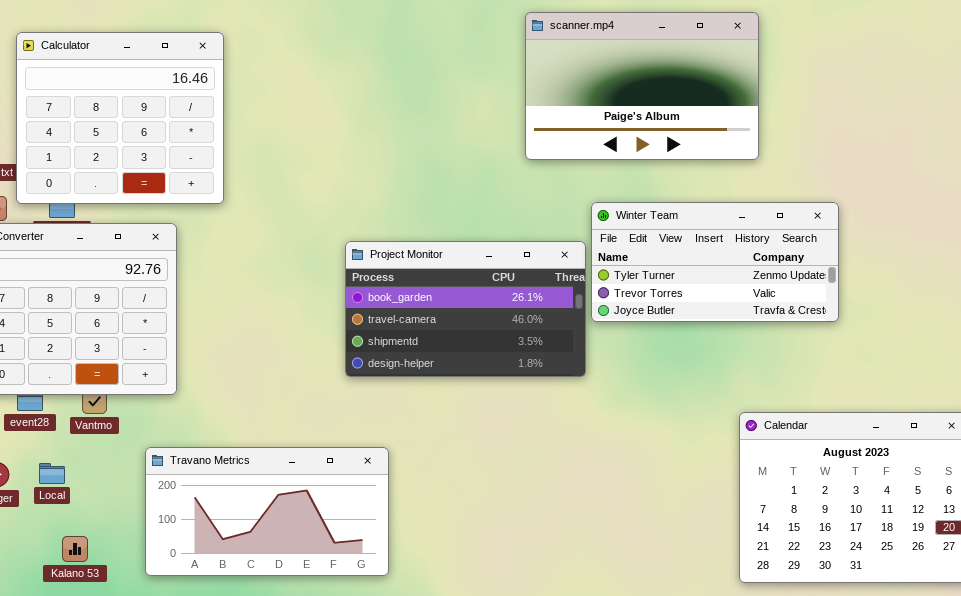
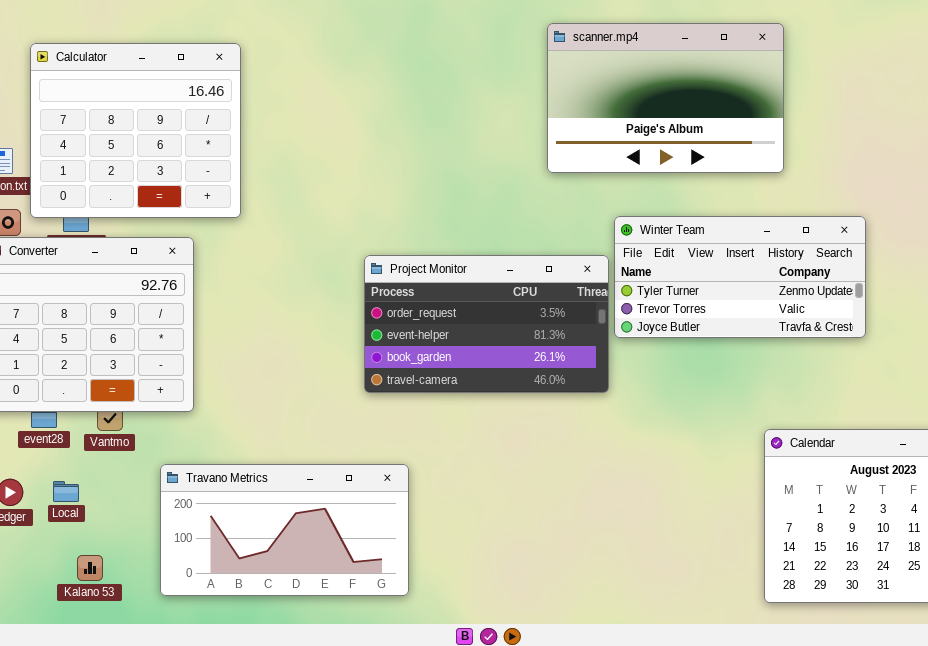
Project Monitor: [345,241,586,377] -> [364,255,609,393], scrolled up 2 rows

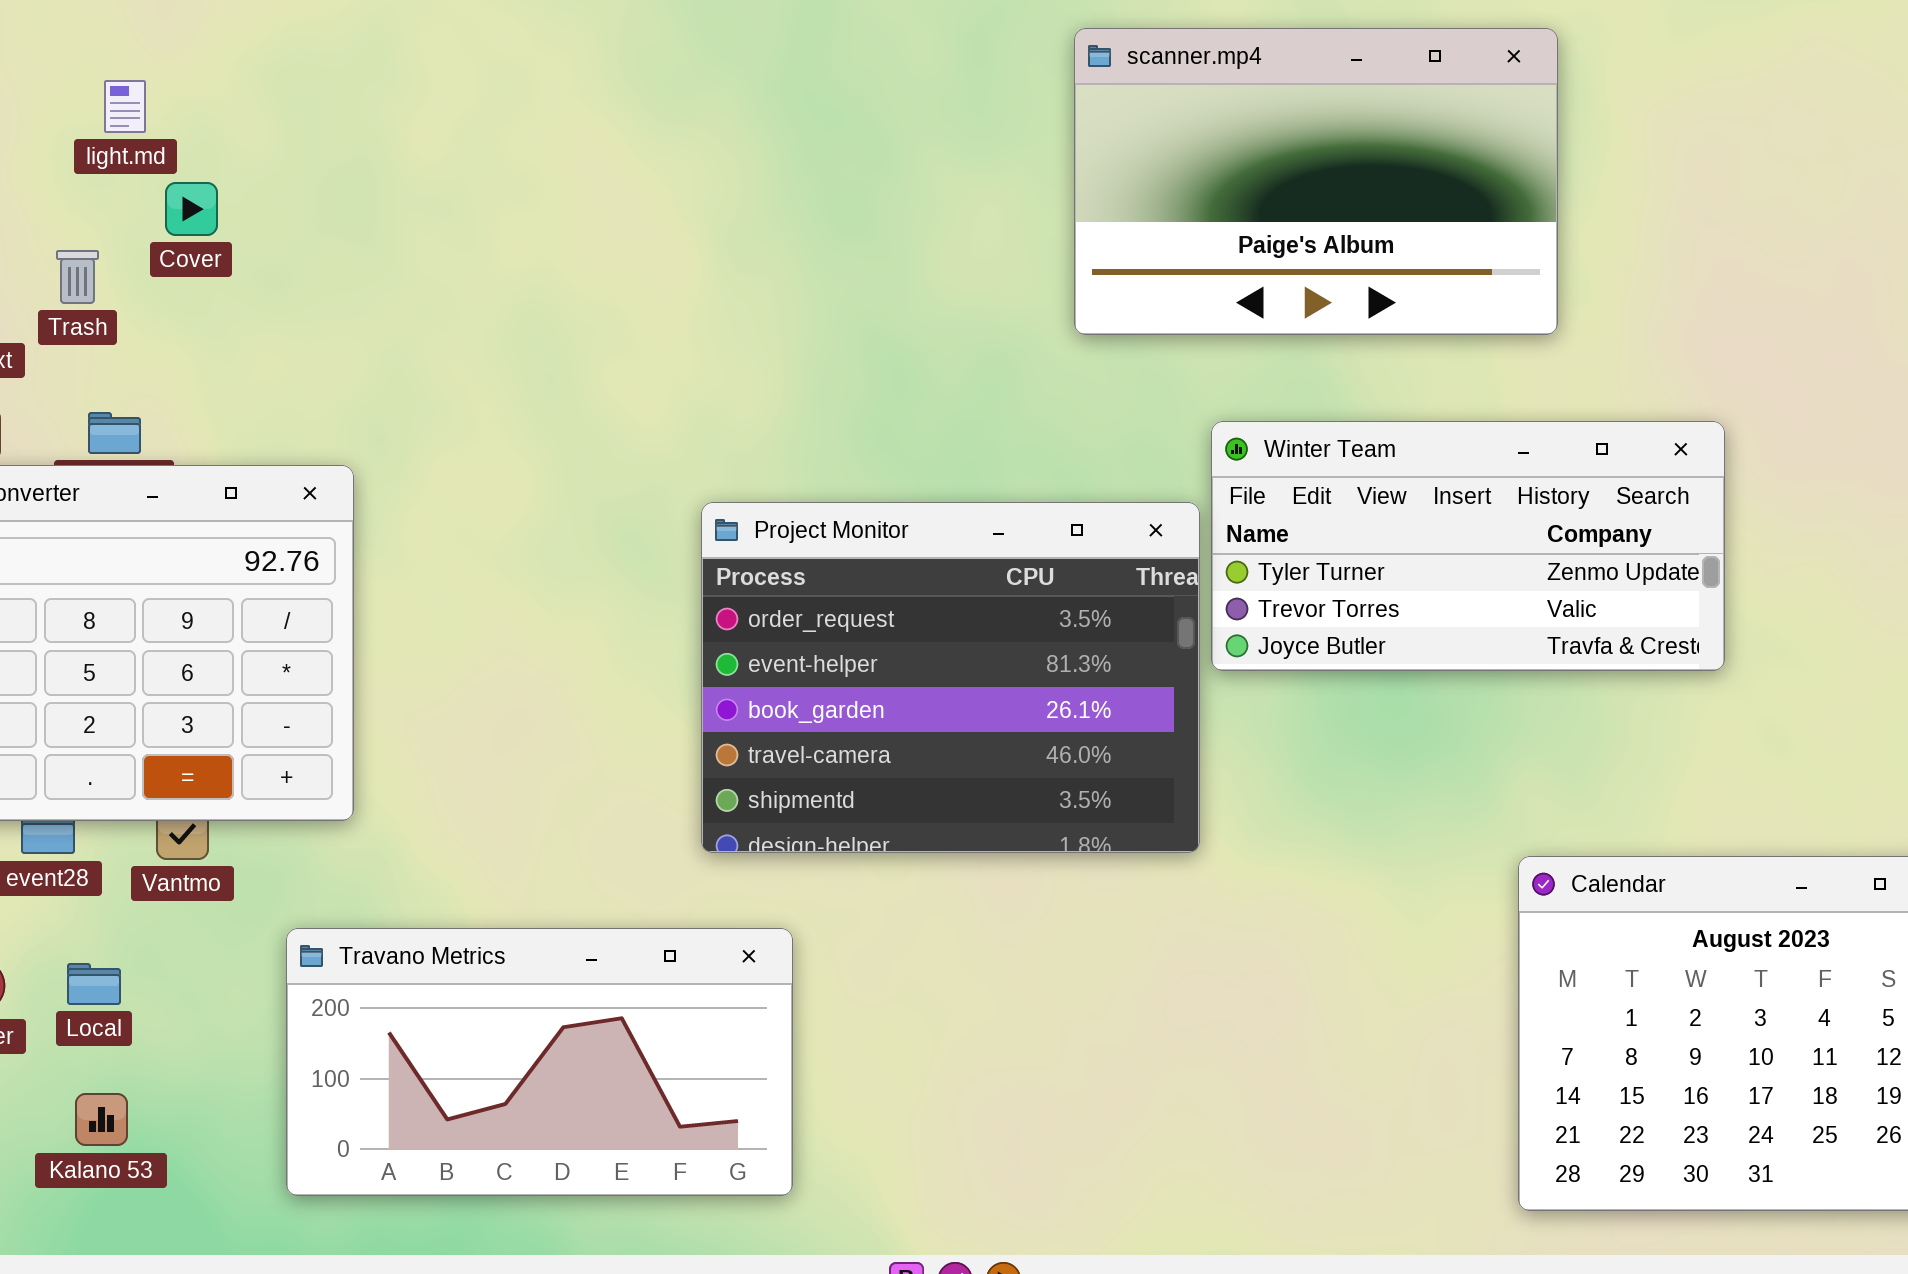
Calculator: [30,43,241,218] -> none, closed
Project Monitor: [364,255,609,393] -> [701,502,1200,853], resized
Kalano 53: [77,555,103,581] -> [75,1093,128,1146], moved

